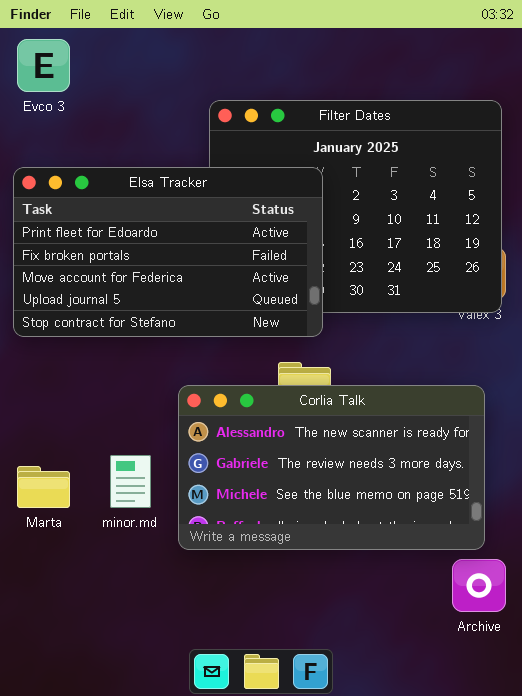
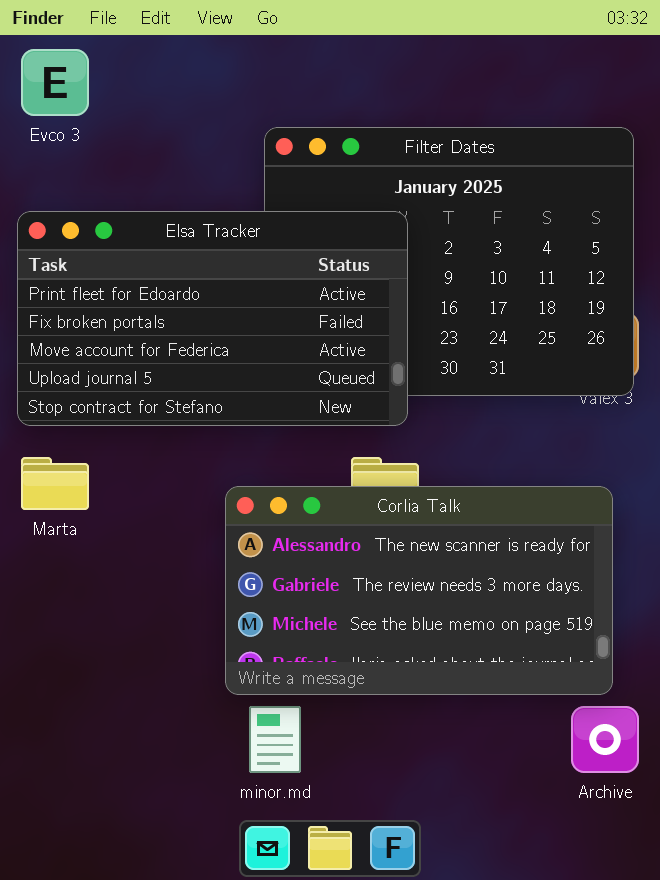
minor.md: [110,455,151,508] -> [249,706,301,773], moved
Marta: [17,466,70,508] -> [21,457,89,510], moved

